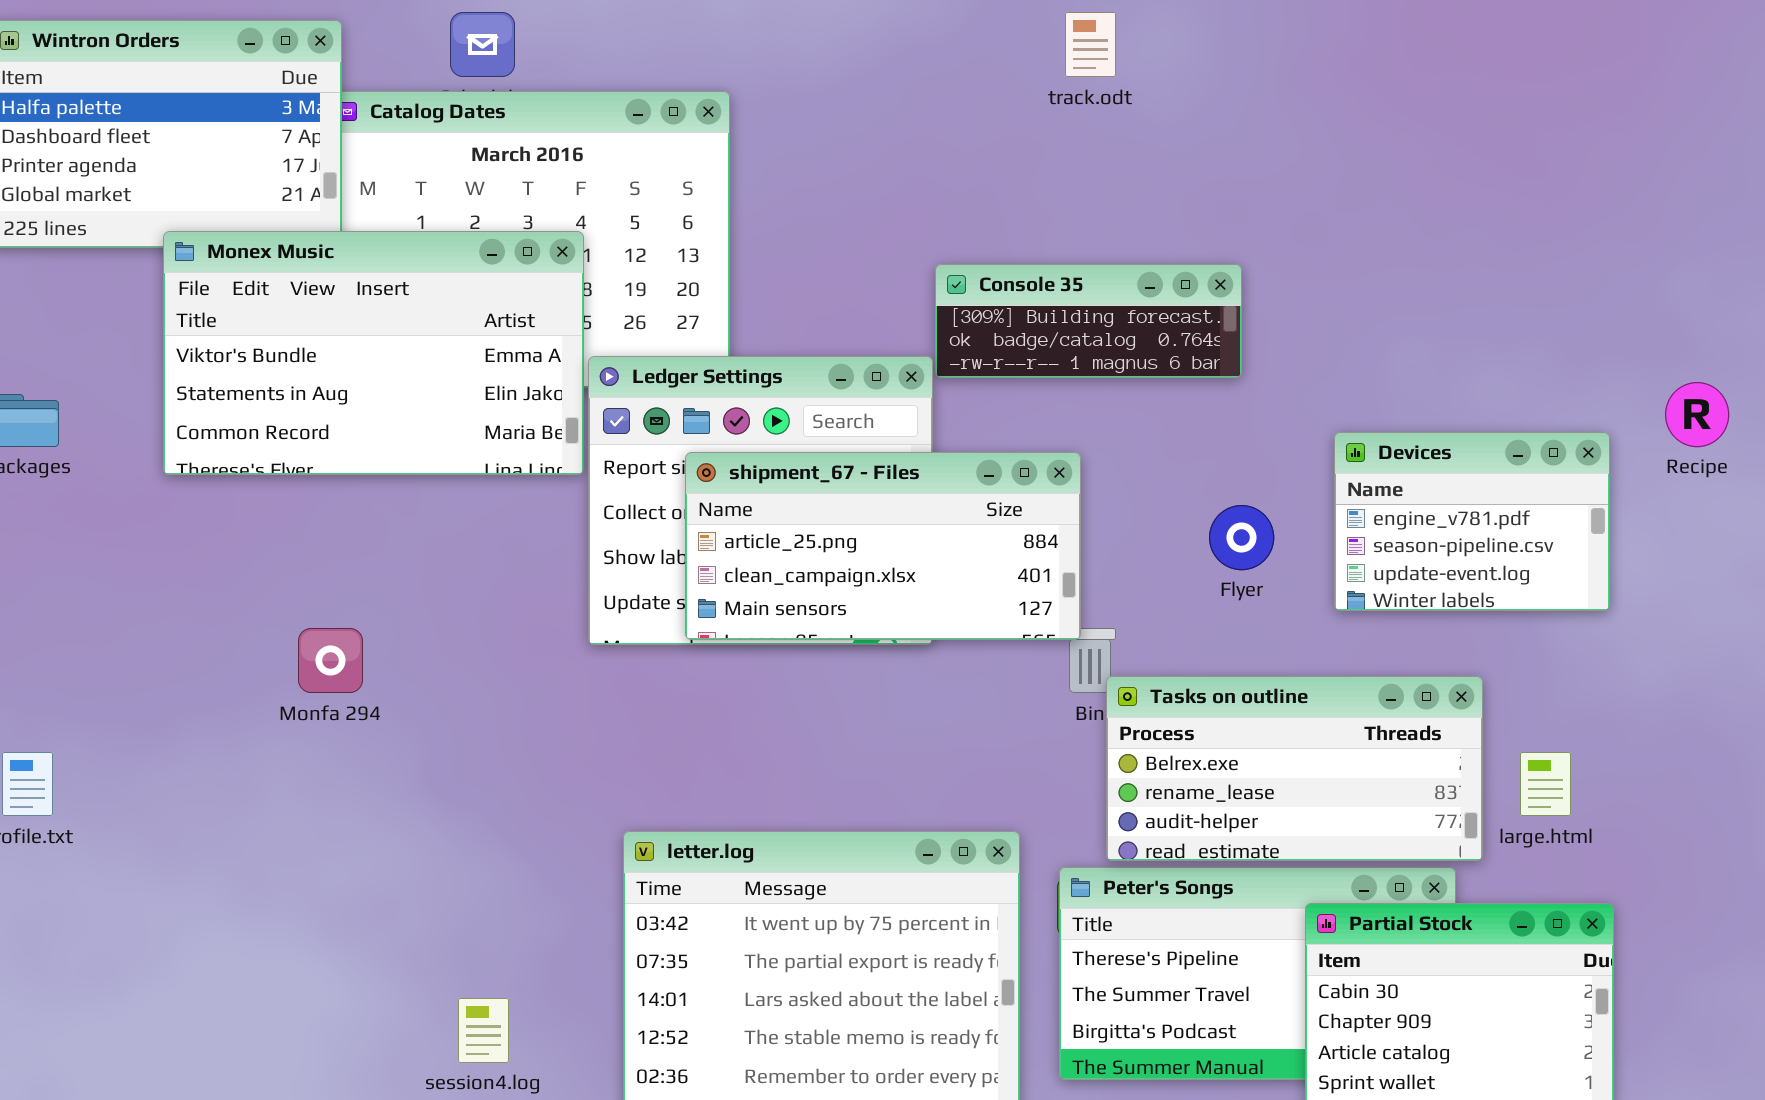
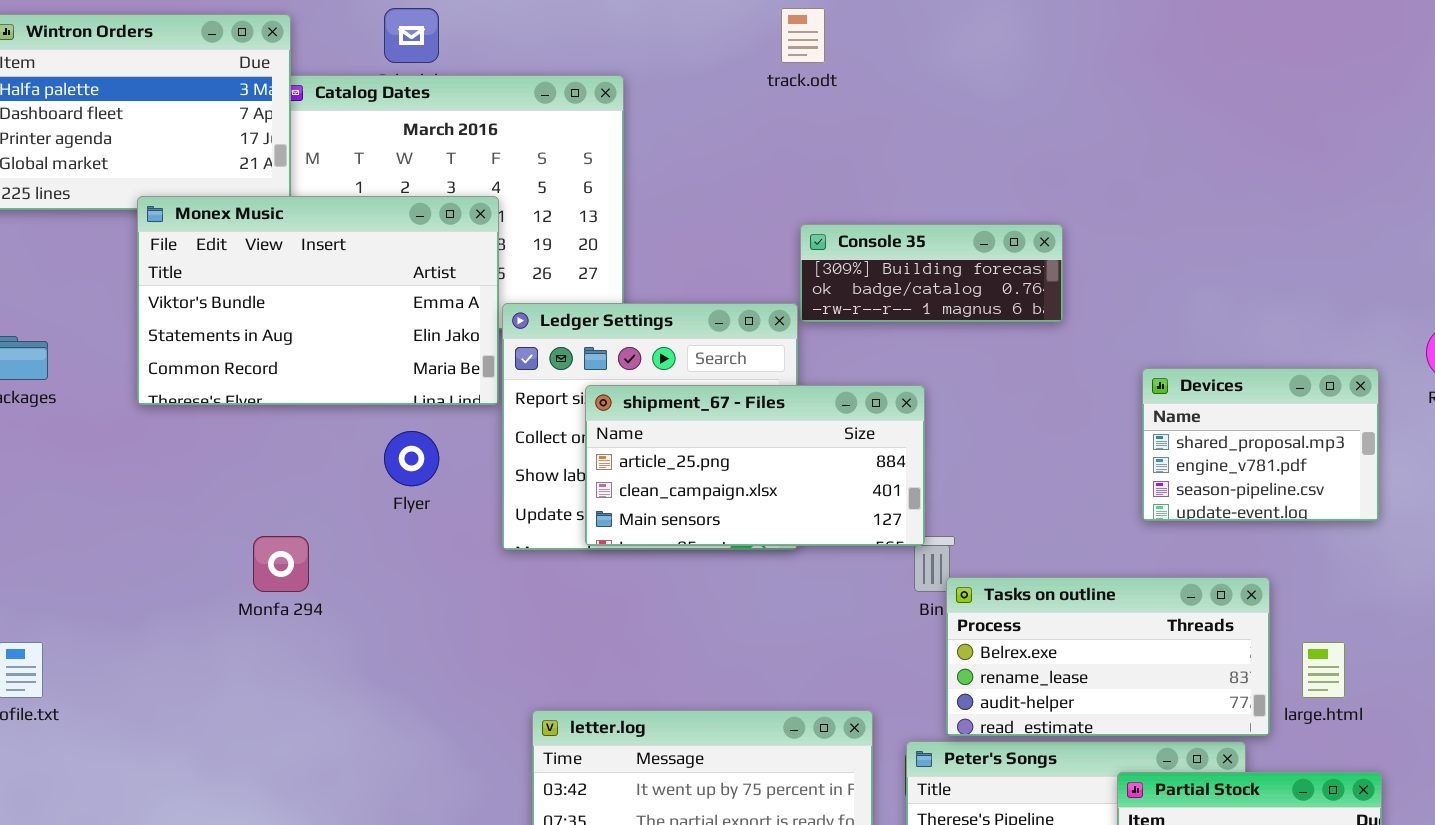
track.odt: [1065,12,1116,77] -> [781,8,825,63], moved
Devices: [1334,432,1610,611] -> [1142,368,1379,521], scrolled up 1 row
Flyer: [1209,505,1274,570] -> [384,431,439,486], moved

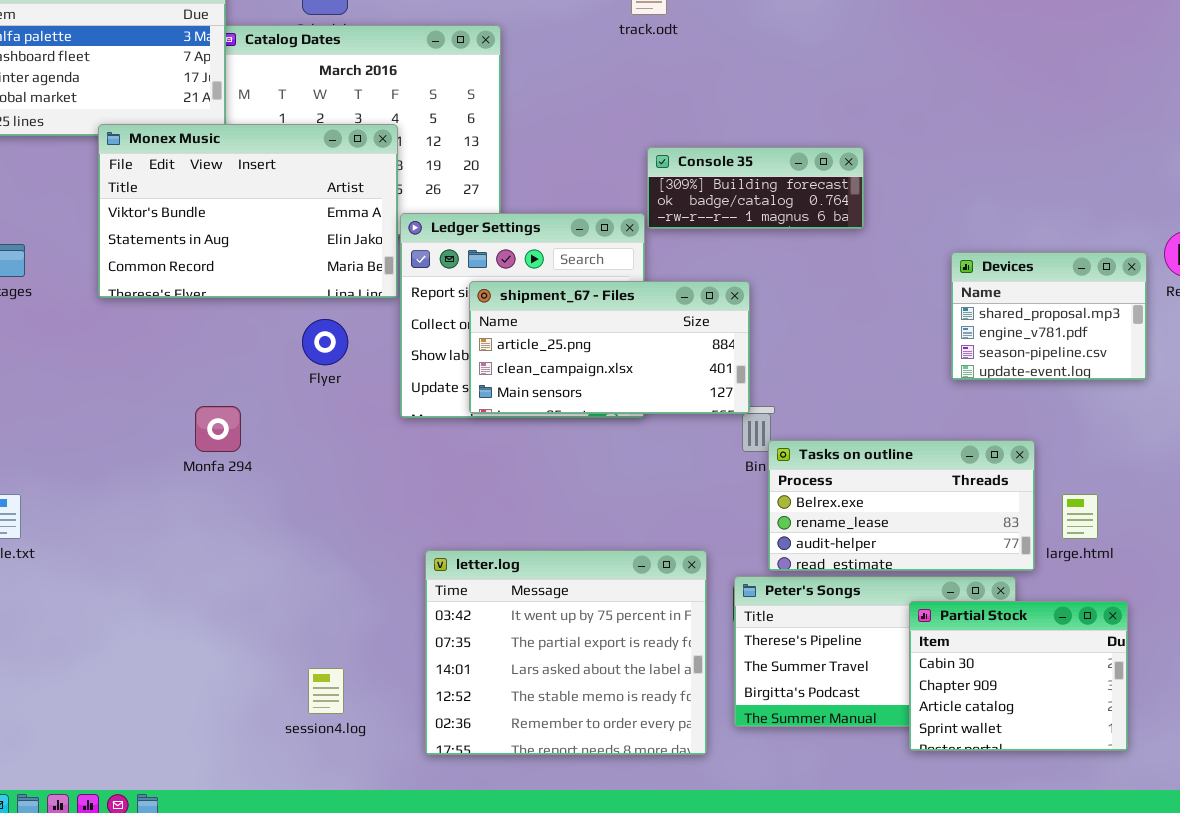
Devices: [1142,368,1379,521] -> [951,252,1147,380], moved

